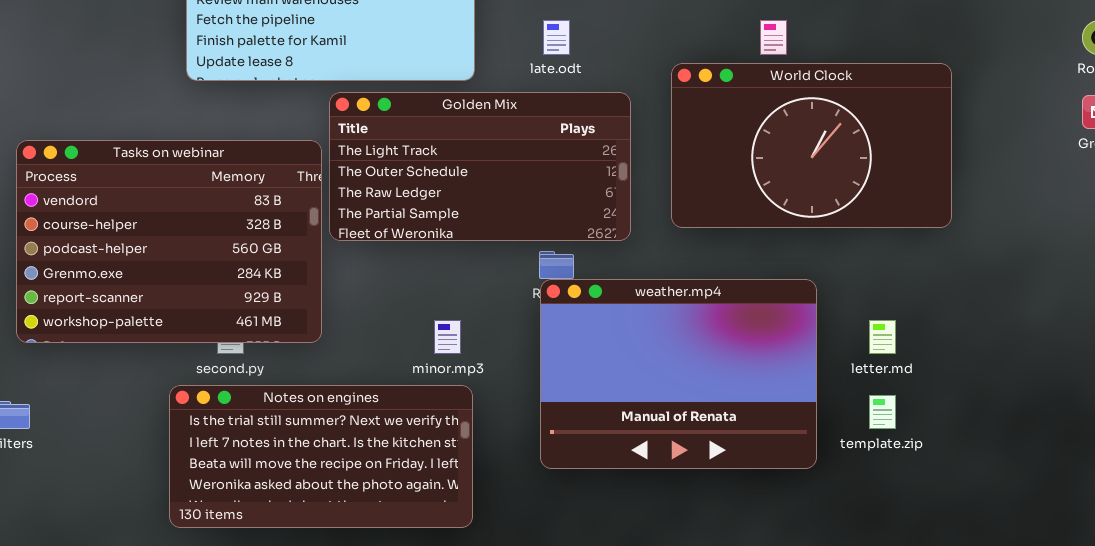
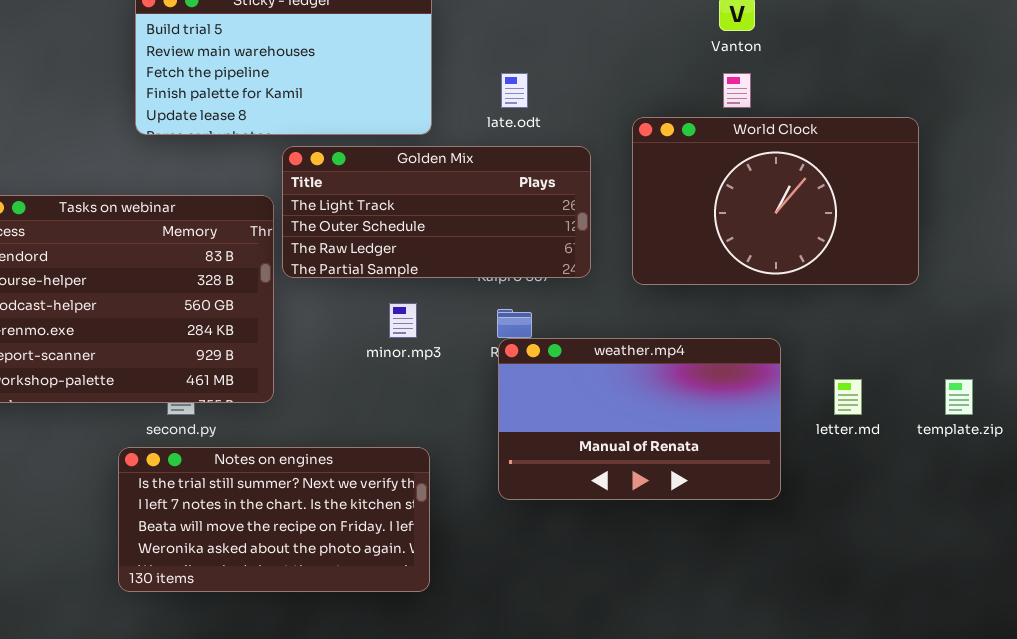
Golden Mix: [329,92,631,241] -> [282,146,591,278], resized
weather.mp4: [540,279,817,469] -> [498,338,781,500], resized
minor.mp3: [434,320,461,354] -> [389,303,417,338], moved
template.zip: [869,395,896,429] -> [945,379,973,415], moved

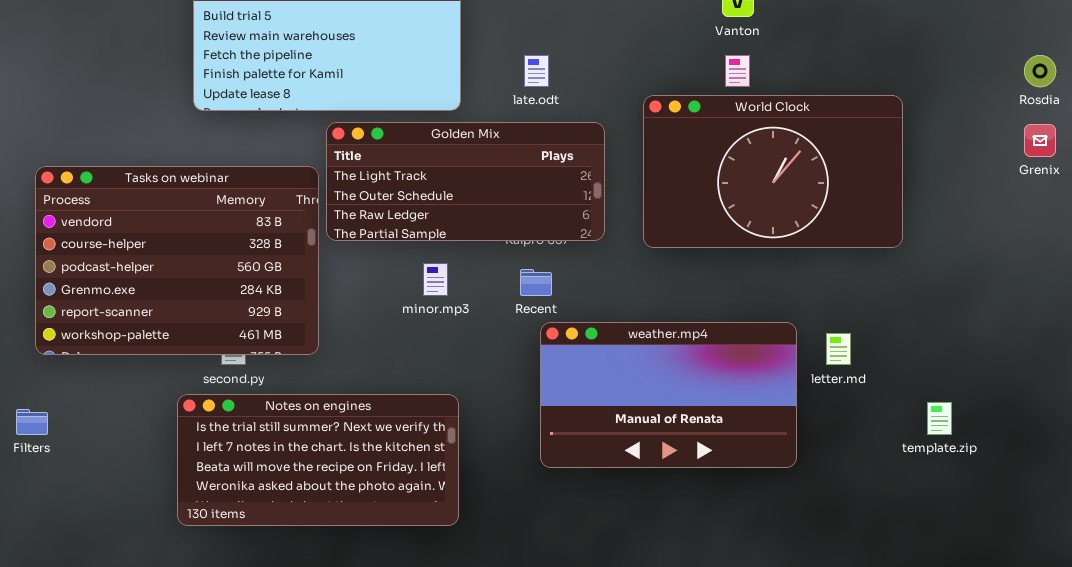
weather.mp4: [498,338,781,500] -> [540,322,797,468], moved
template.zip: [945,379,973,415] -> [927,402,952,435], moved

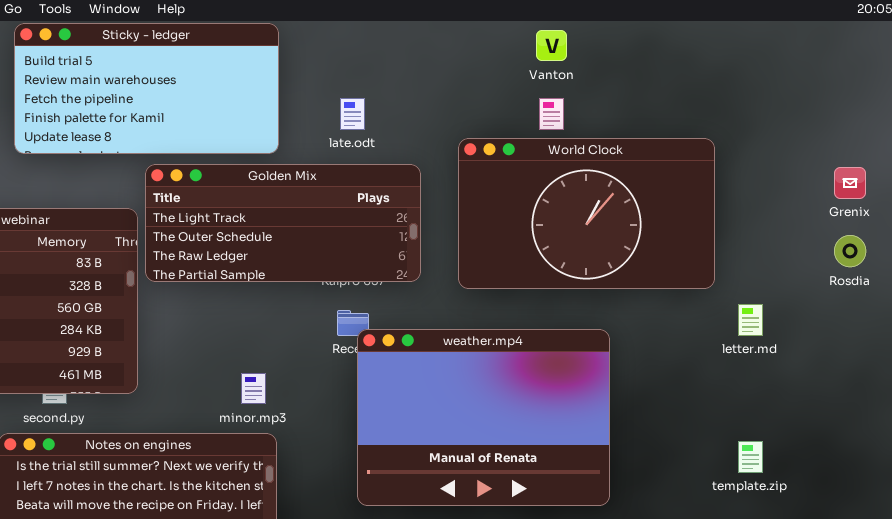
Rosdia: [1024,55,1056,87] -> [834,235,866,267], moved
minor.mp3: [423,263,448,296] -> [241,373,266,404], moved
weather.mp4: [540,322,797,468] -> [357,329,610,506], resized
letter.md: [826,333,851,365] -> [738,304,763,336], moved

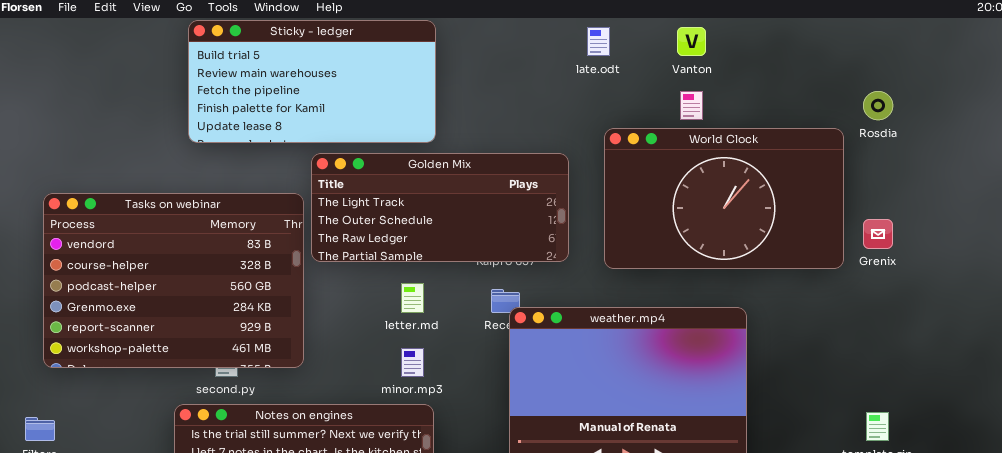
late.odt: [340,98,365,130] -> [587,27,610,56], moved
Grenix: [834,167,866,199] -> [863,219,893,249], moved
Rosdia: [834,235,866,267] -> [863,91,893,120], moved
letter.md: [738,304,763,336] -> [401,283,424,313], moved

